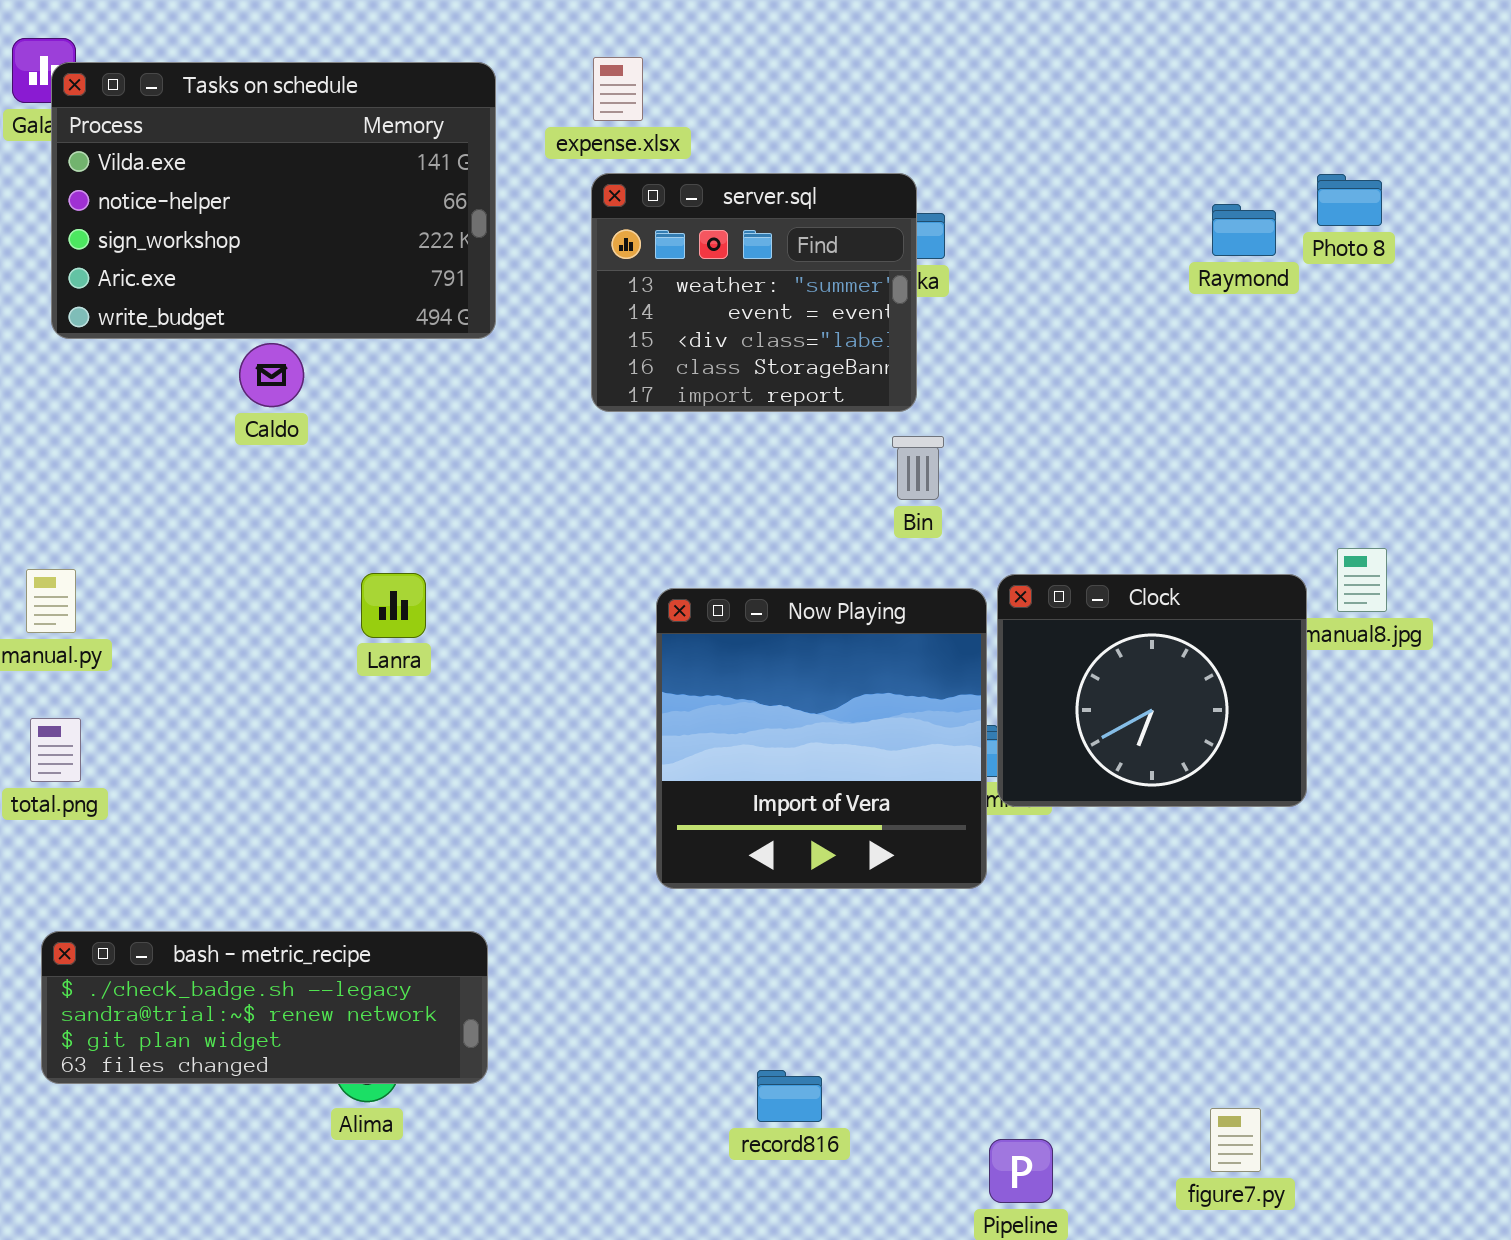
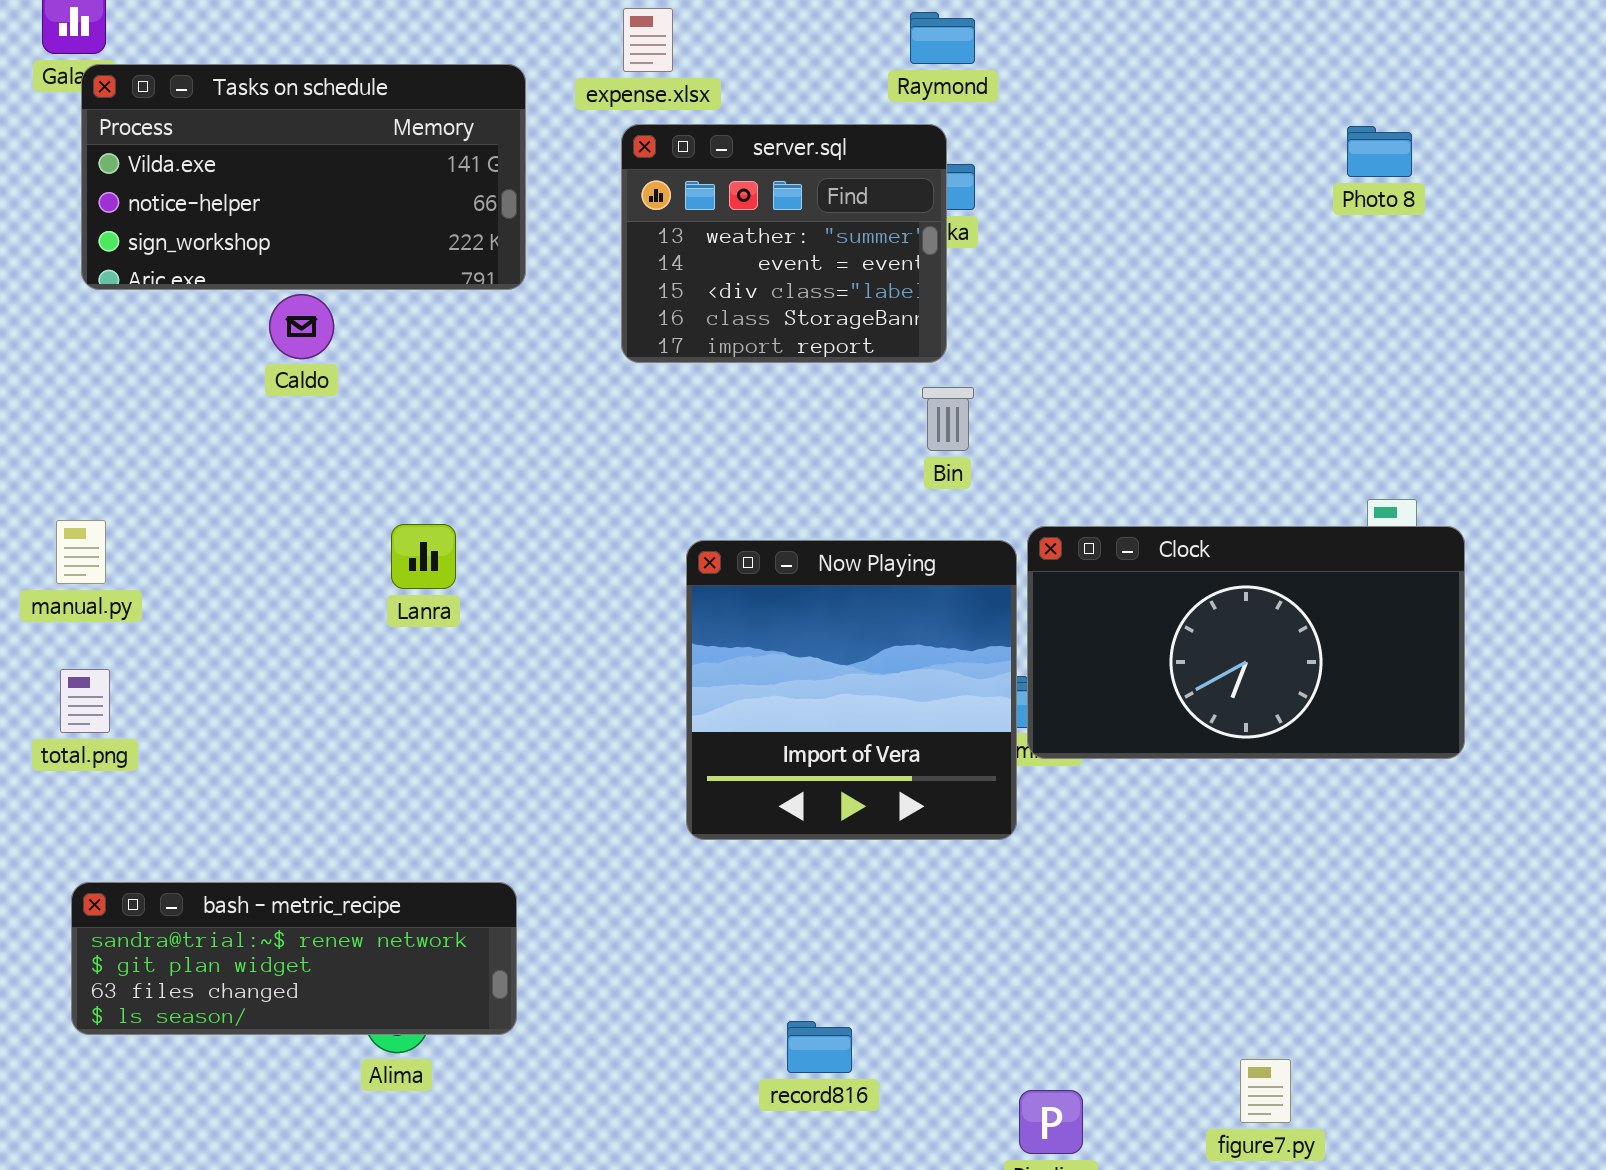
Tasks on schedule: [51,62,496,339] -> [81,64,526,290], resized
Raymond: [1212,204,1276,256] -> [910,12,975,64], moved
Clock: [997,574,1307,807] -> [1027,526,1465,759], resized
bash - metric_recipe: [41,931,488,1084] -> [71,882,517,1035], scrolled down 1 row

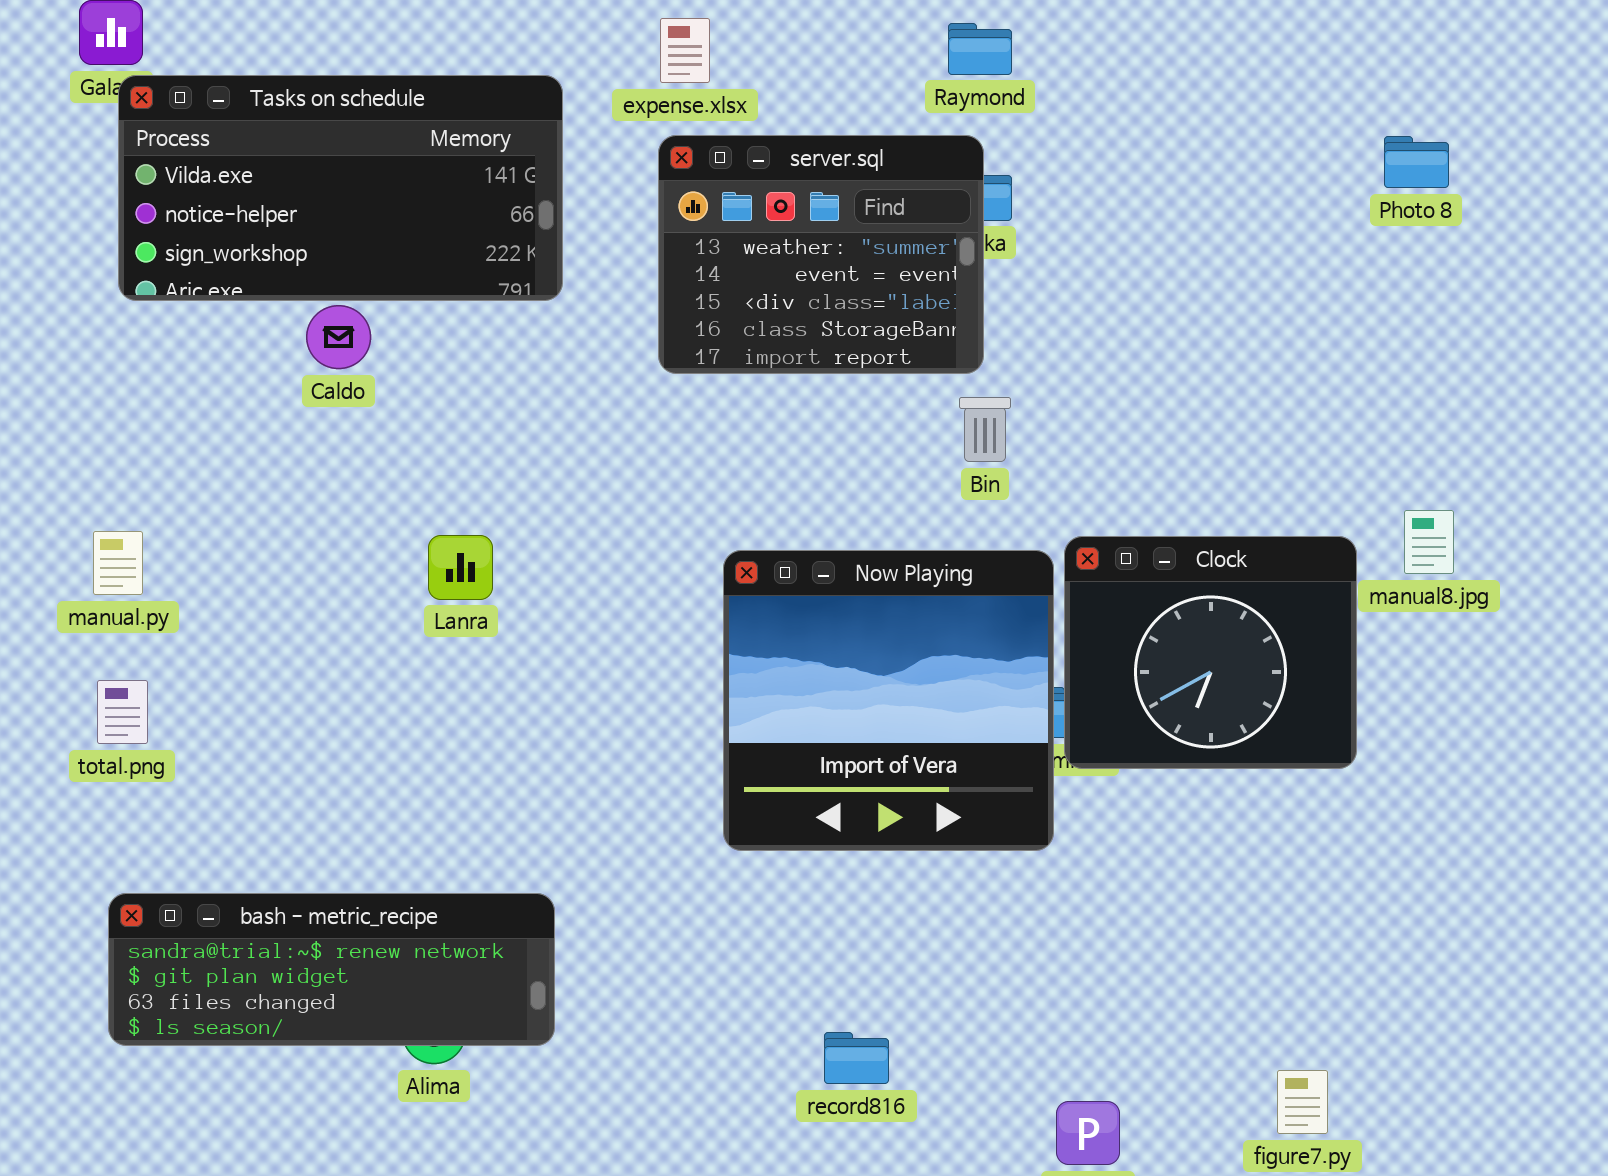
Clock: [1027,526,1465,759] -> [1064,536,1357,769], resized

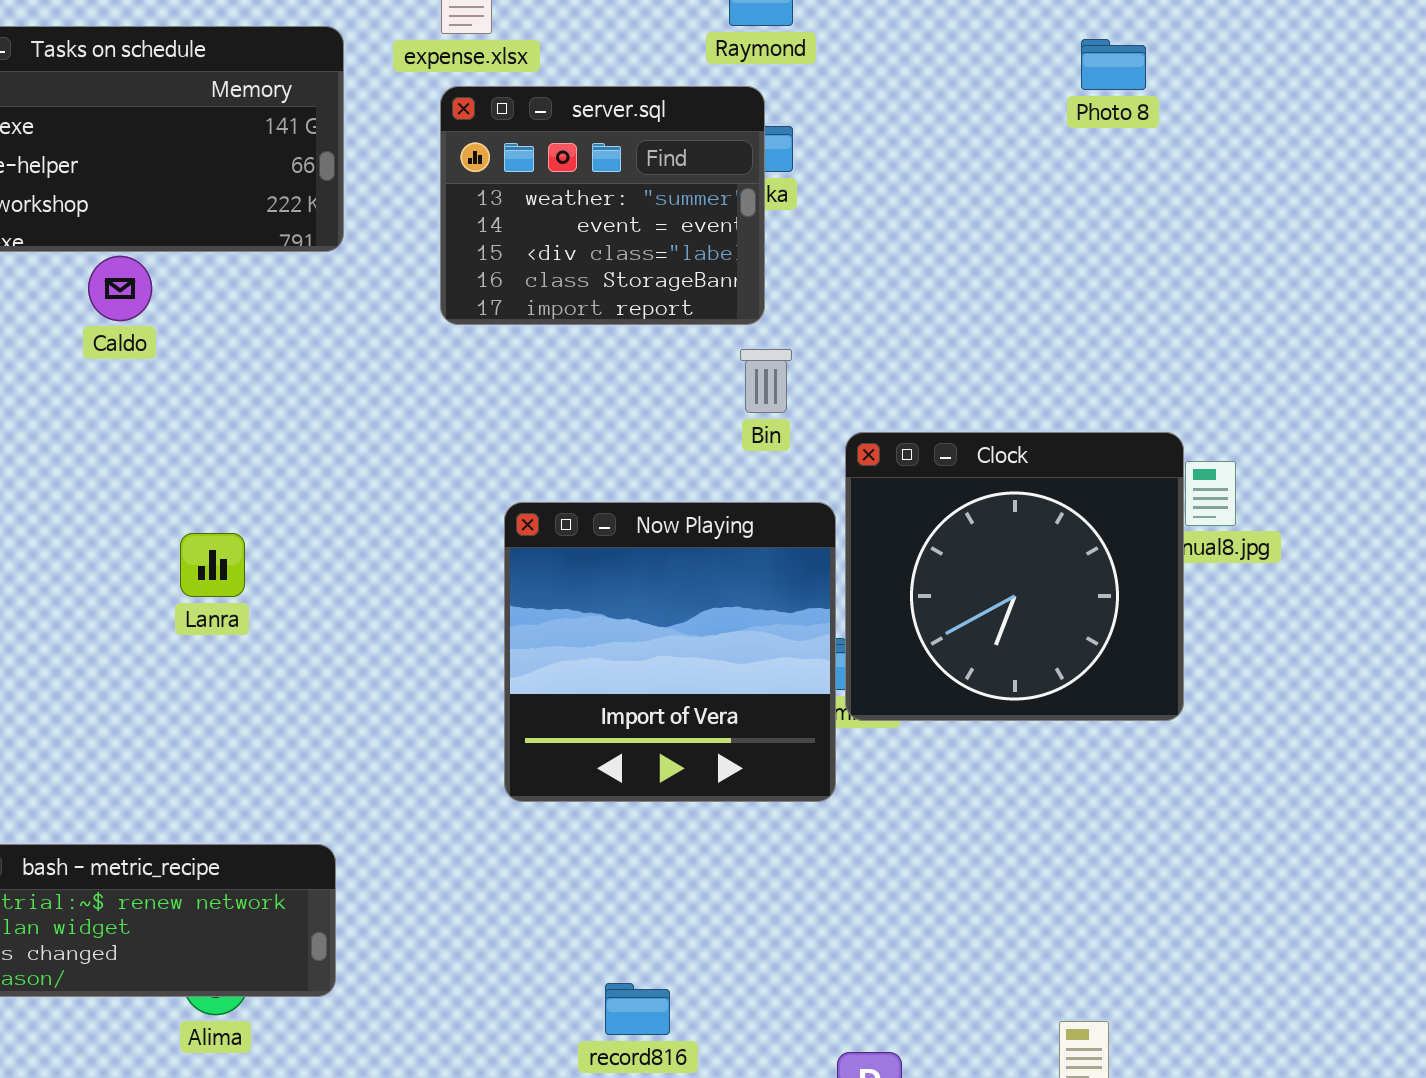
Photo 8: [1384,136,1449,188] -> [1081,39,1146,90], moved
Lanra: [428,535,493,600] -> [180,533,245,597], moved
Clock: [1064,536,1357,769] -> [845,432,1184,721], resized

